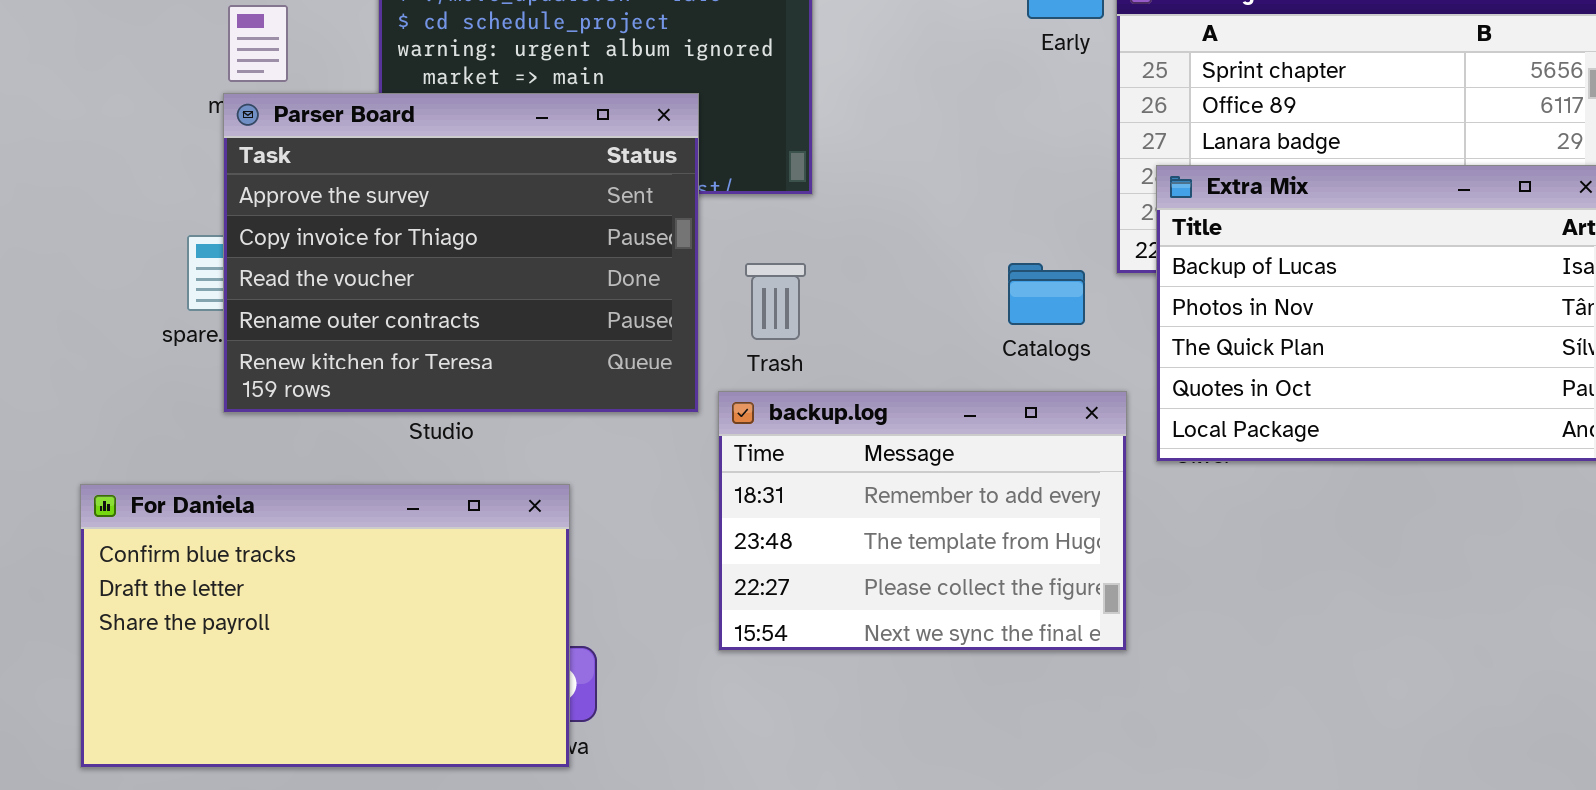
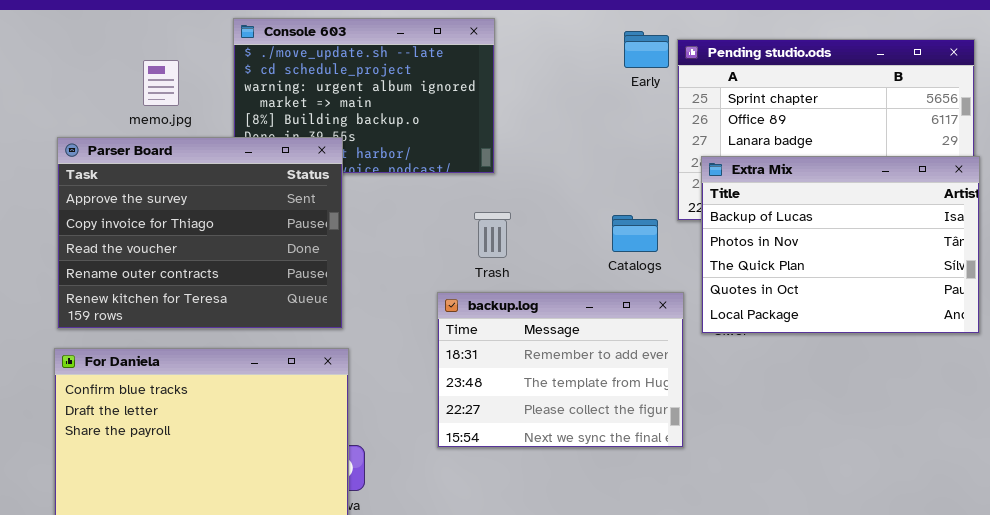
Parser Board: [223,93,699,413] -> [57,137,343,329], moved
Trash: [745,263,806,340] -> [474,212,511,258], moved

